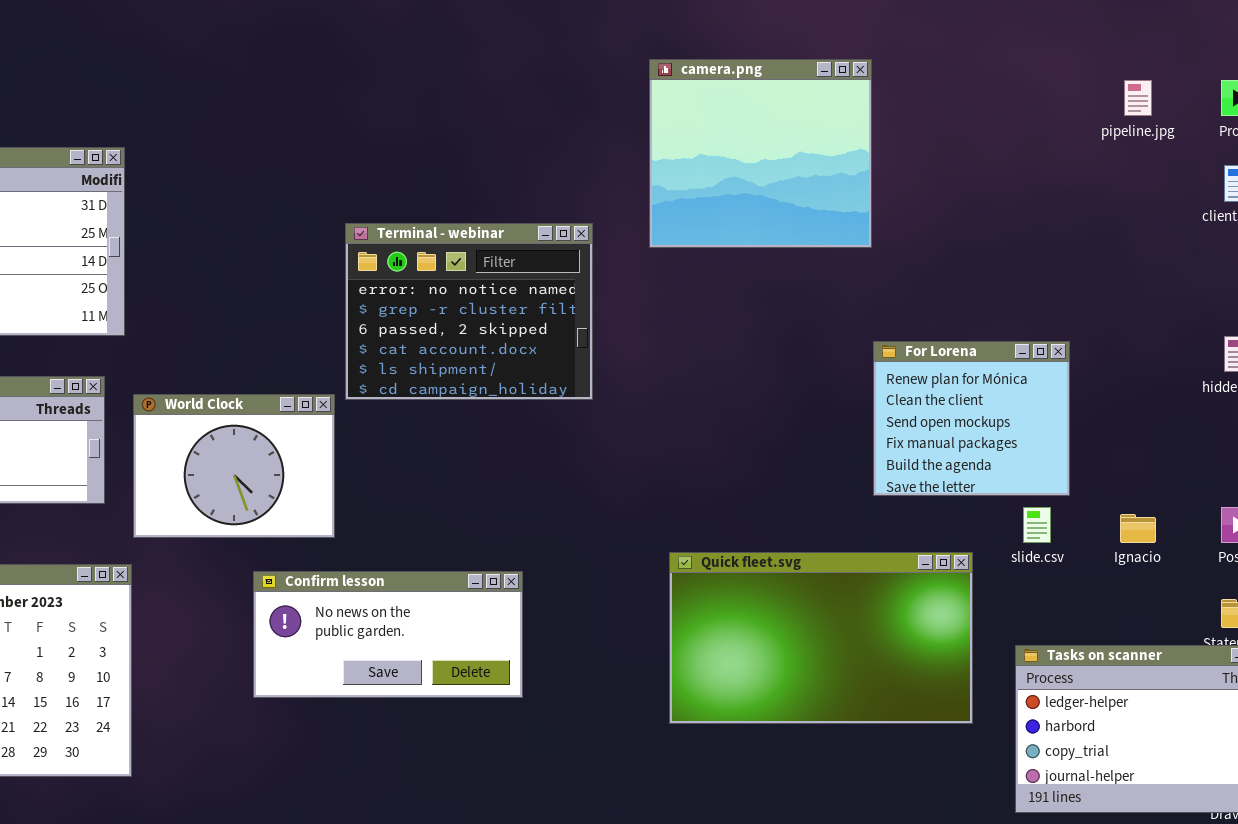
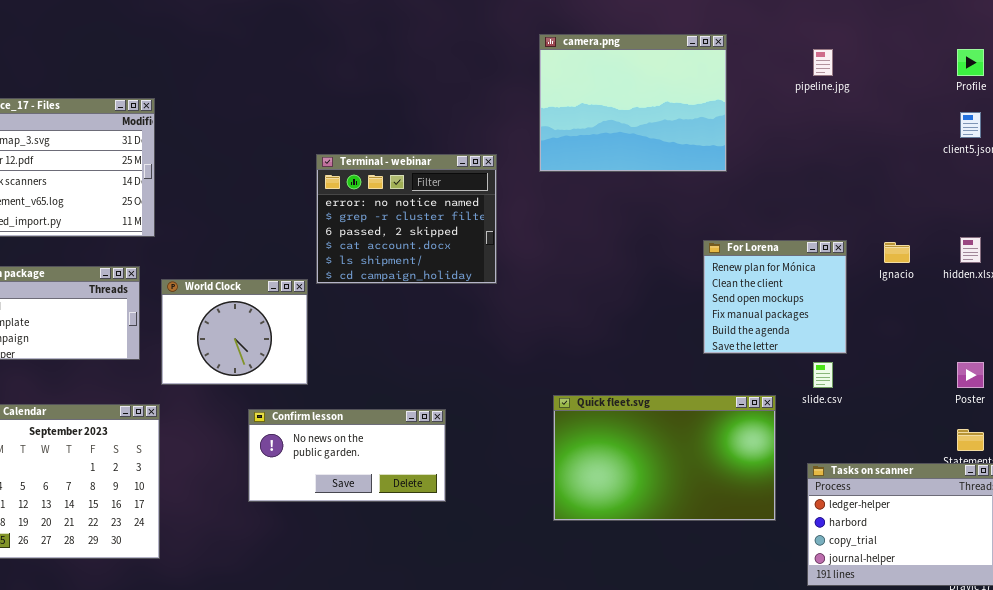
camera.png: [649,59,872,248] -> [539,34,727,172], resized
pipeline.jpg: [1124,80,1152,116] -> [813,49,833,76], moved
Ignacio: [1120,514,1156,543] -> [884,242,910,263], moved

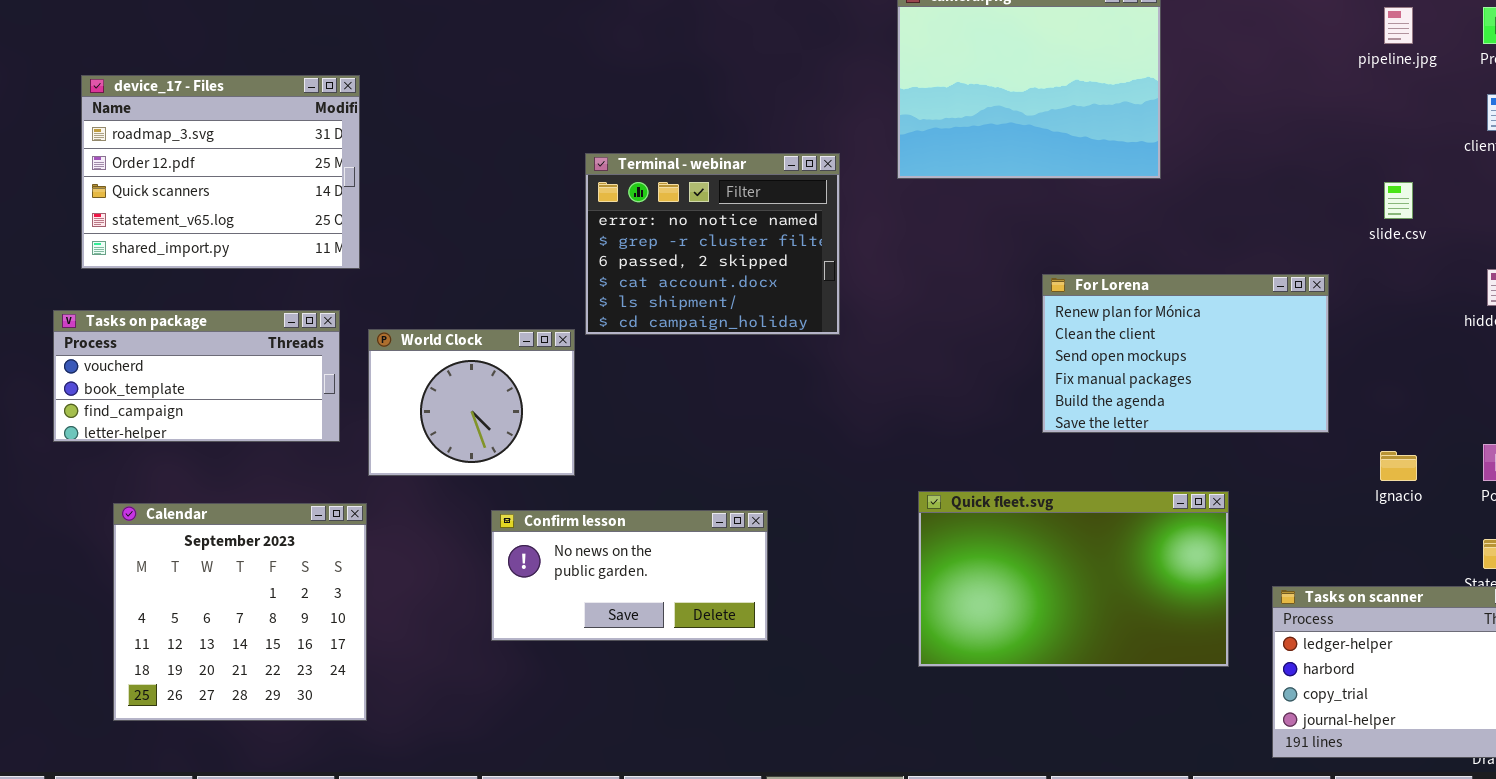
pipeline.jpg: [813,49,833,76] -> [1384,7,1413,44], moved
For Lorena: [703,240,847,354] -> [1042,274,1329,433], resized
Ignacio: [884,242,910,263] -> [1380,451,1417,481], moved
slide.csv: [813,362,833,388] -> [1384,182,1413,219], moved

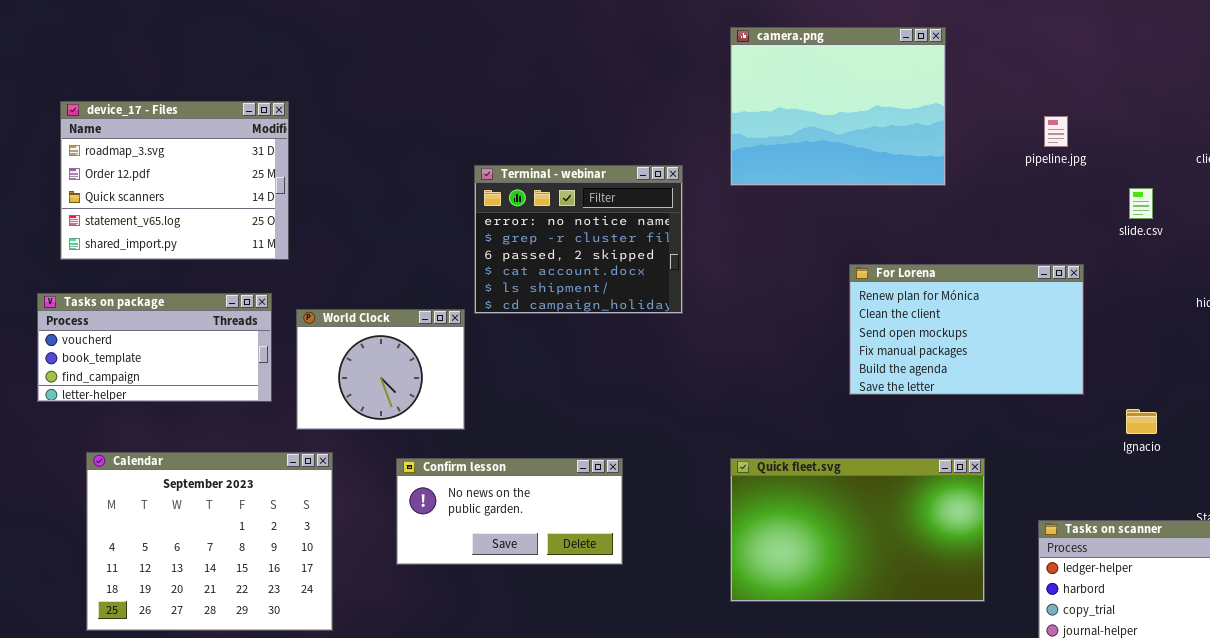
pipeline.jpg: [1384,7,1413,44] -> [1044,116,1068,147], moved
Quick fleet.svg: [918,491,1229,667] -> [730,458,985,602], moved
Calendar: [113,503,367,721] -> [86,452,333,631], resized

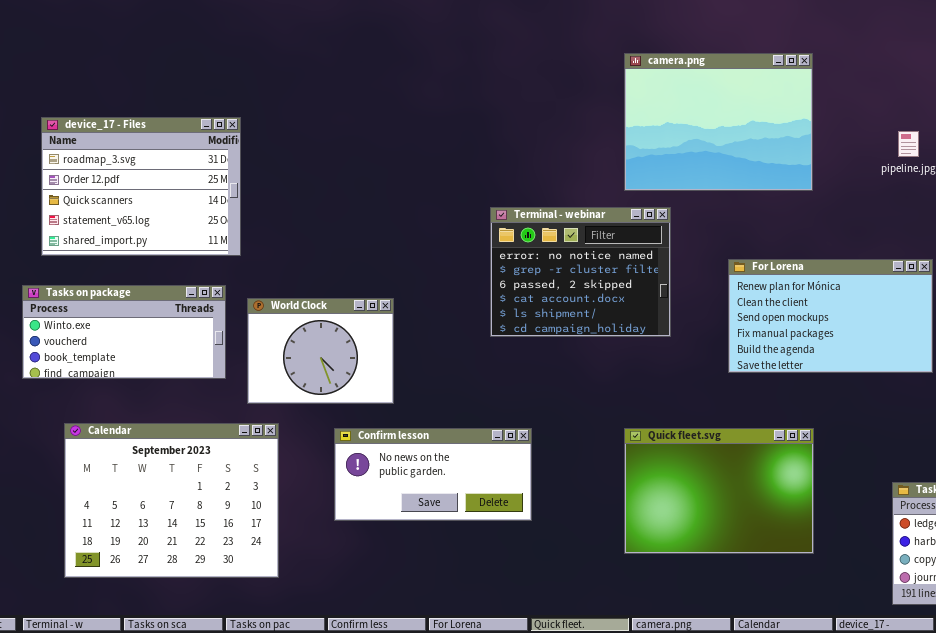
Terminal - webinar: [474,165,683,314] -> [490,207,671,337], moved
Tasks on package: [37,293,272,402] -> [22,285,226,379], scrolled up 1 row
Quick fleet.svg: [730,458,985,602] -> [624,428,814,554], resized

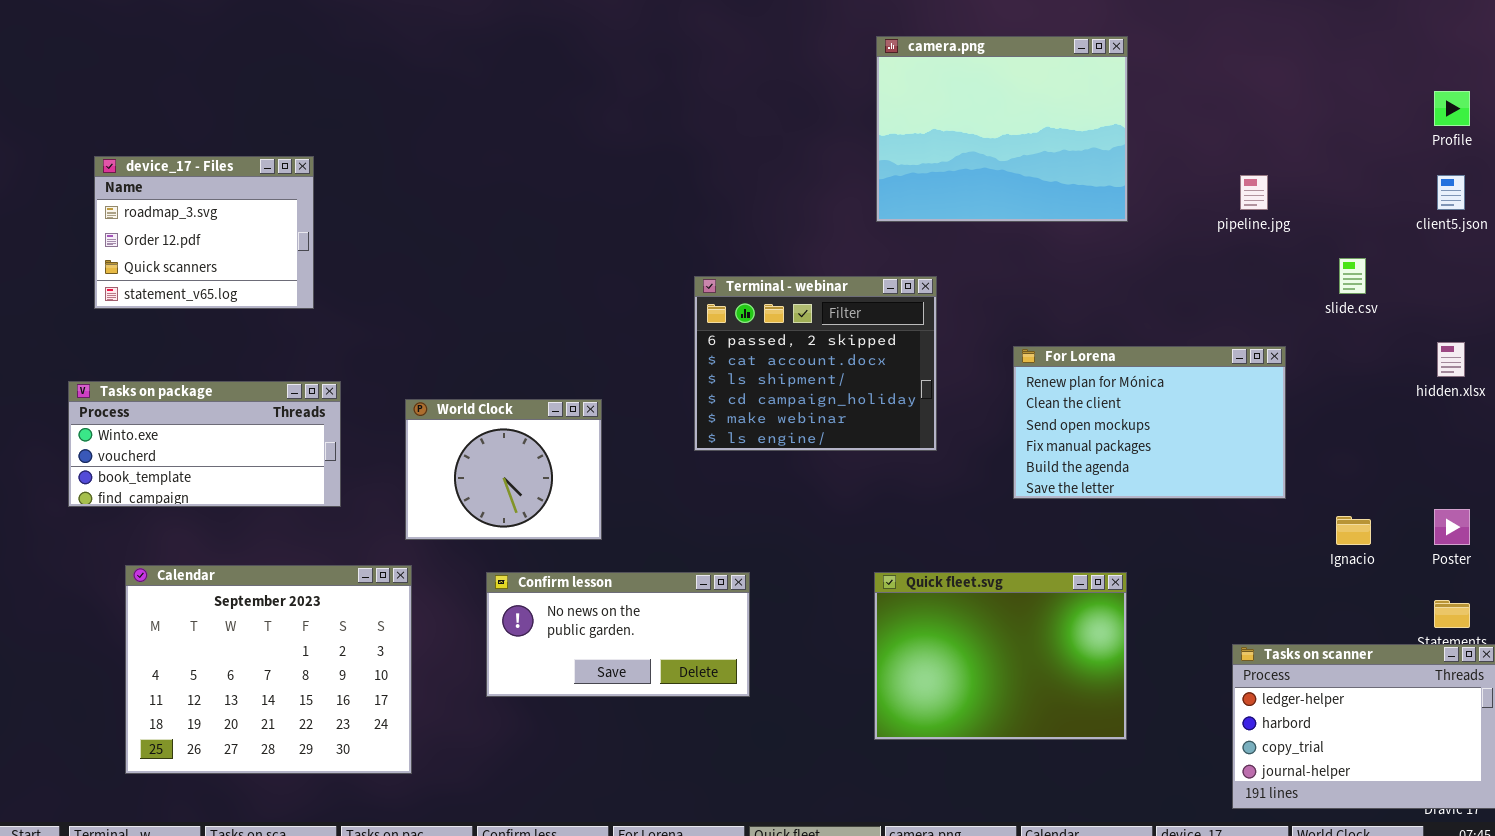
camera.png: [624,53,813,191] -> [876,36,1128,222], moved
device_17 - Files: [41,117,241,256] -> [94,156,314,309], resized
Terminal - webinar: [490,207,671,337] -> [694,276,937,451], scrolled down 2 rows
World Clock: [247,298,394,404] -> [405,399,602,540], moved

